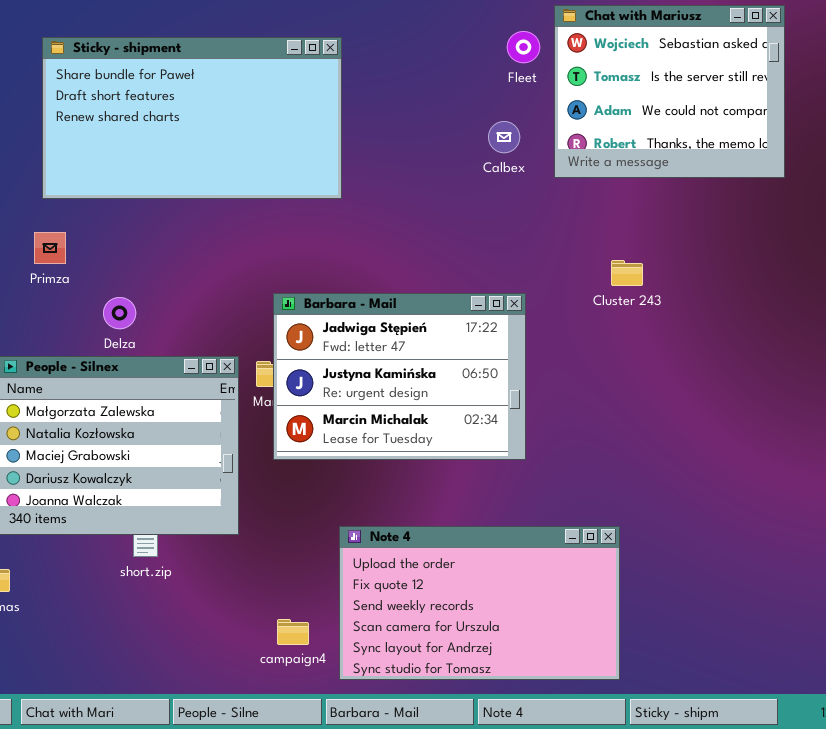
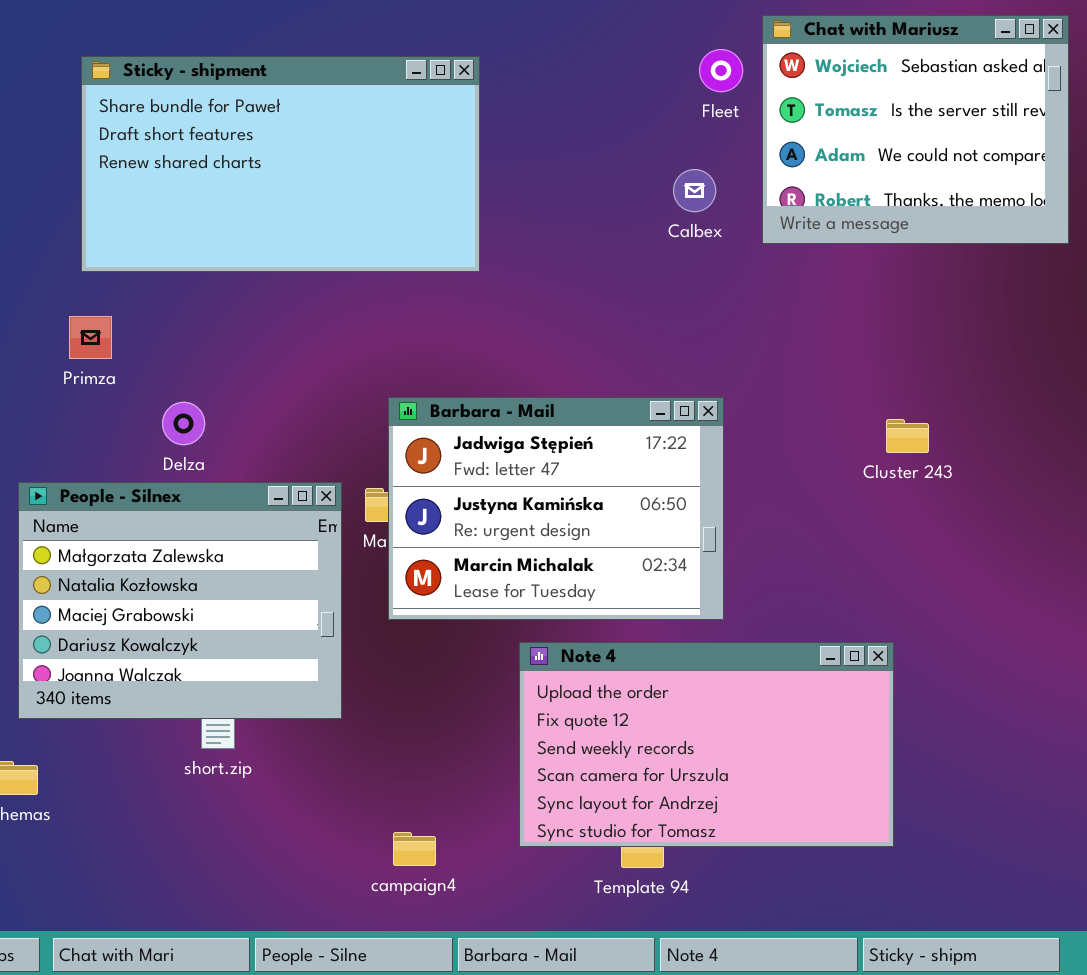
Cluster 243: [611,260,643,286] -> [886,419,929,453], moved
Note 4: [339,526,620,680] -> [519,642,894,847], moved

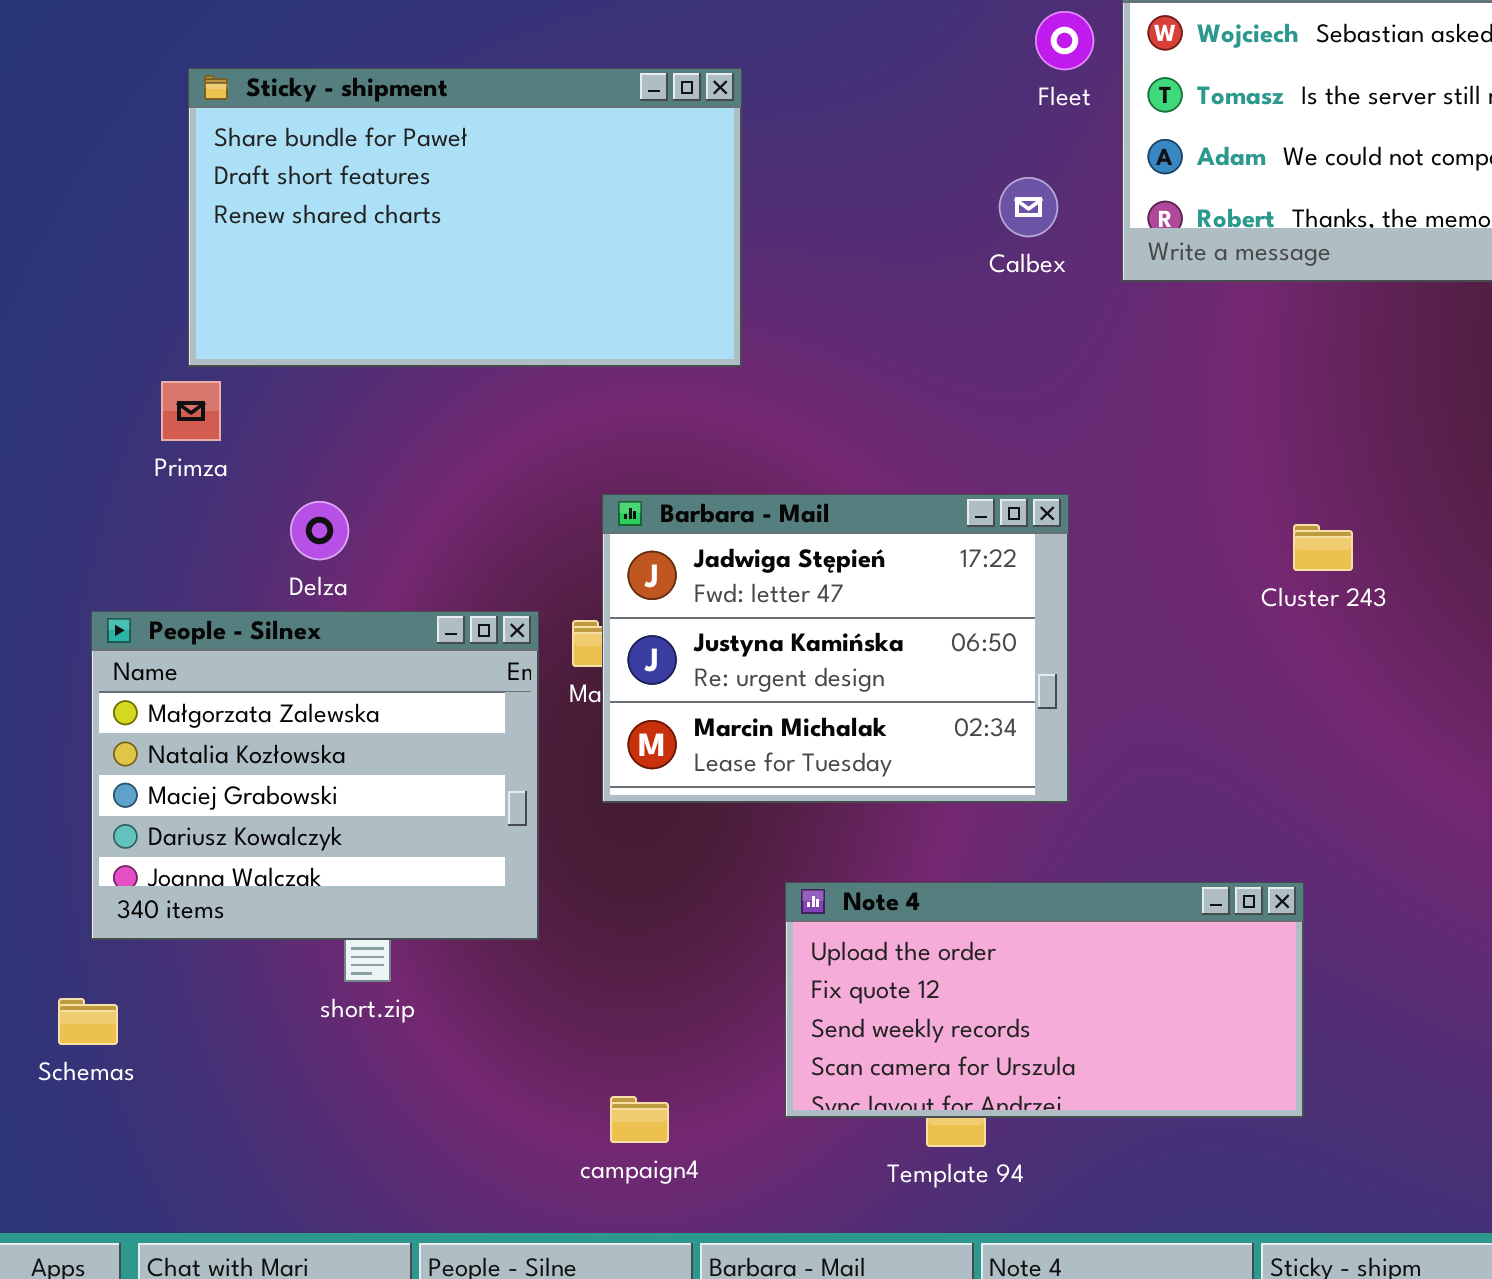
Sticky - shipment: [81,56,480,272] -> [188,68,742,367], moved
Note 4: [519,642,894,847] -> [785,882,1304,1118], resized

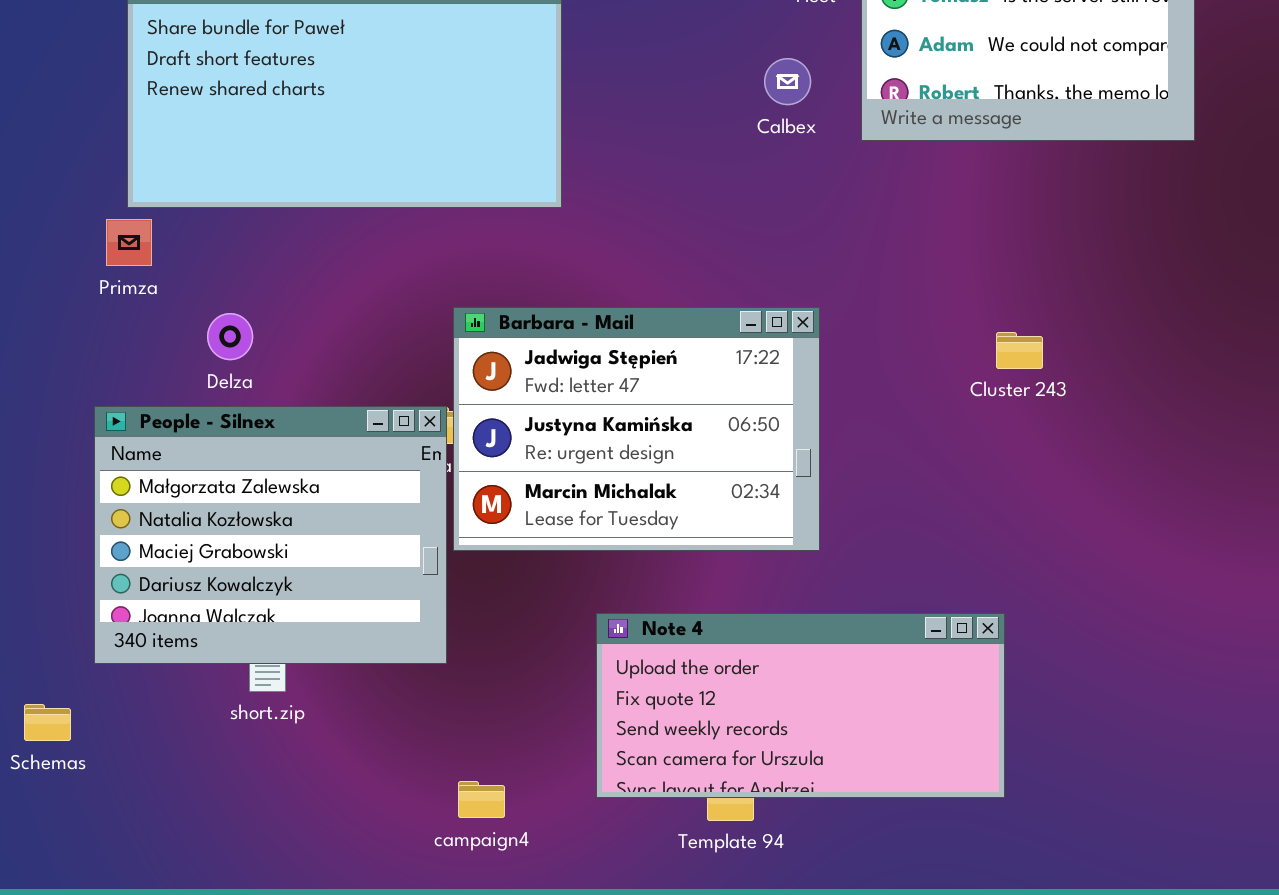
People - Silnex: [91,611,539,940] -> [94,406,447,664], moved

